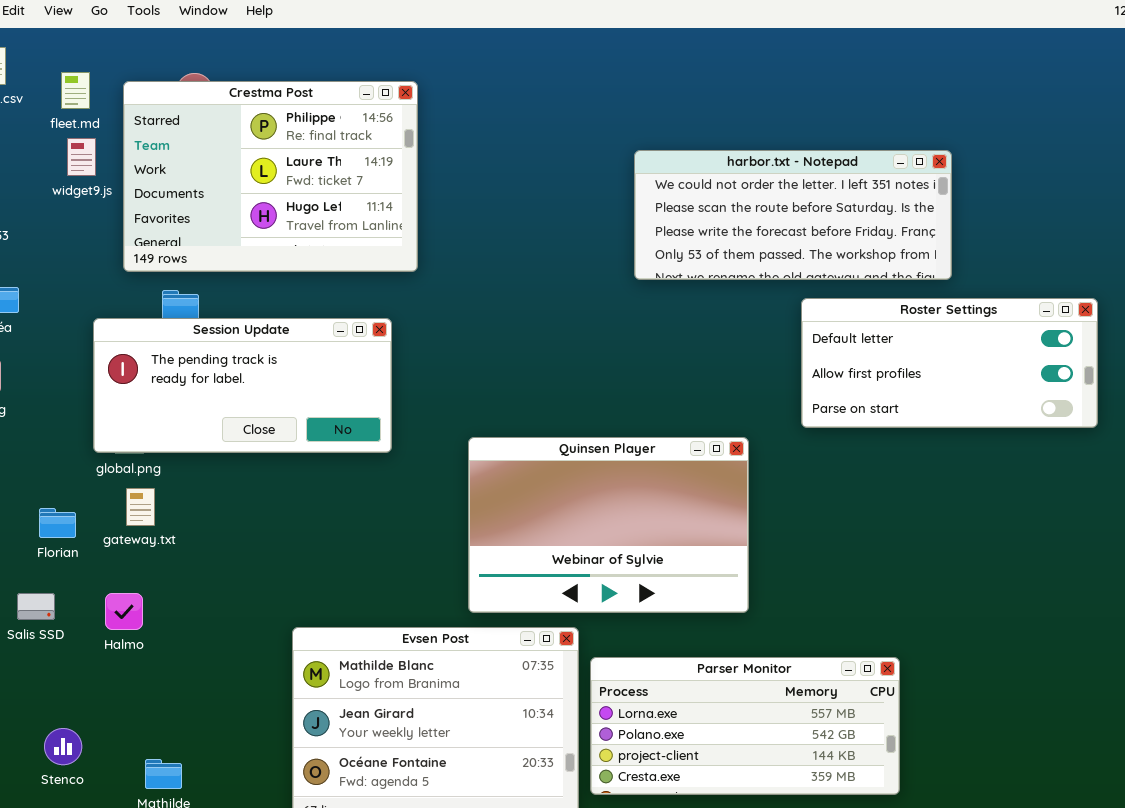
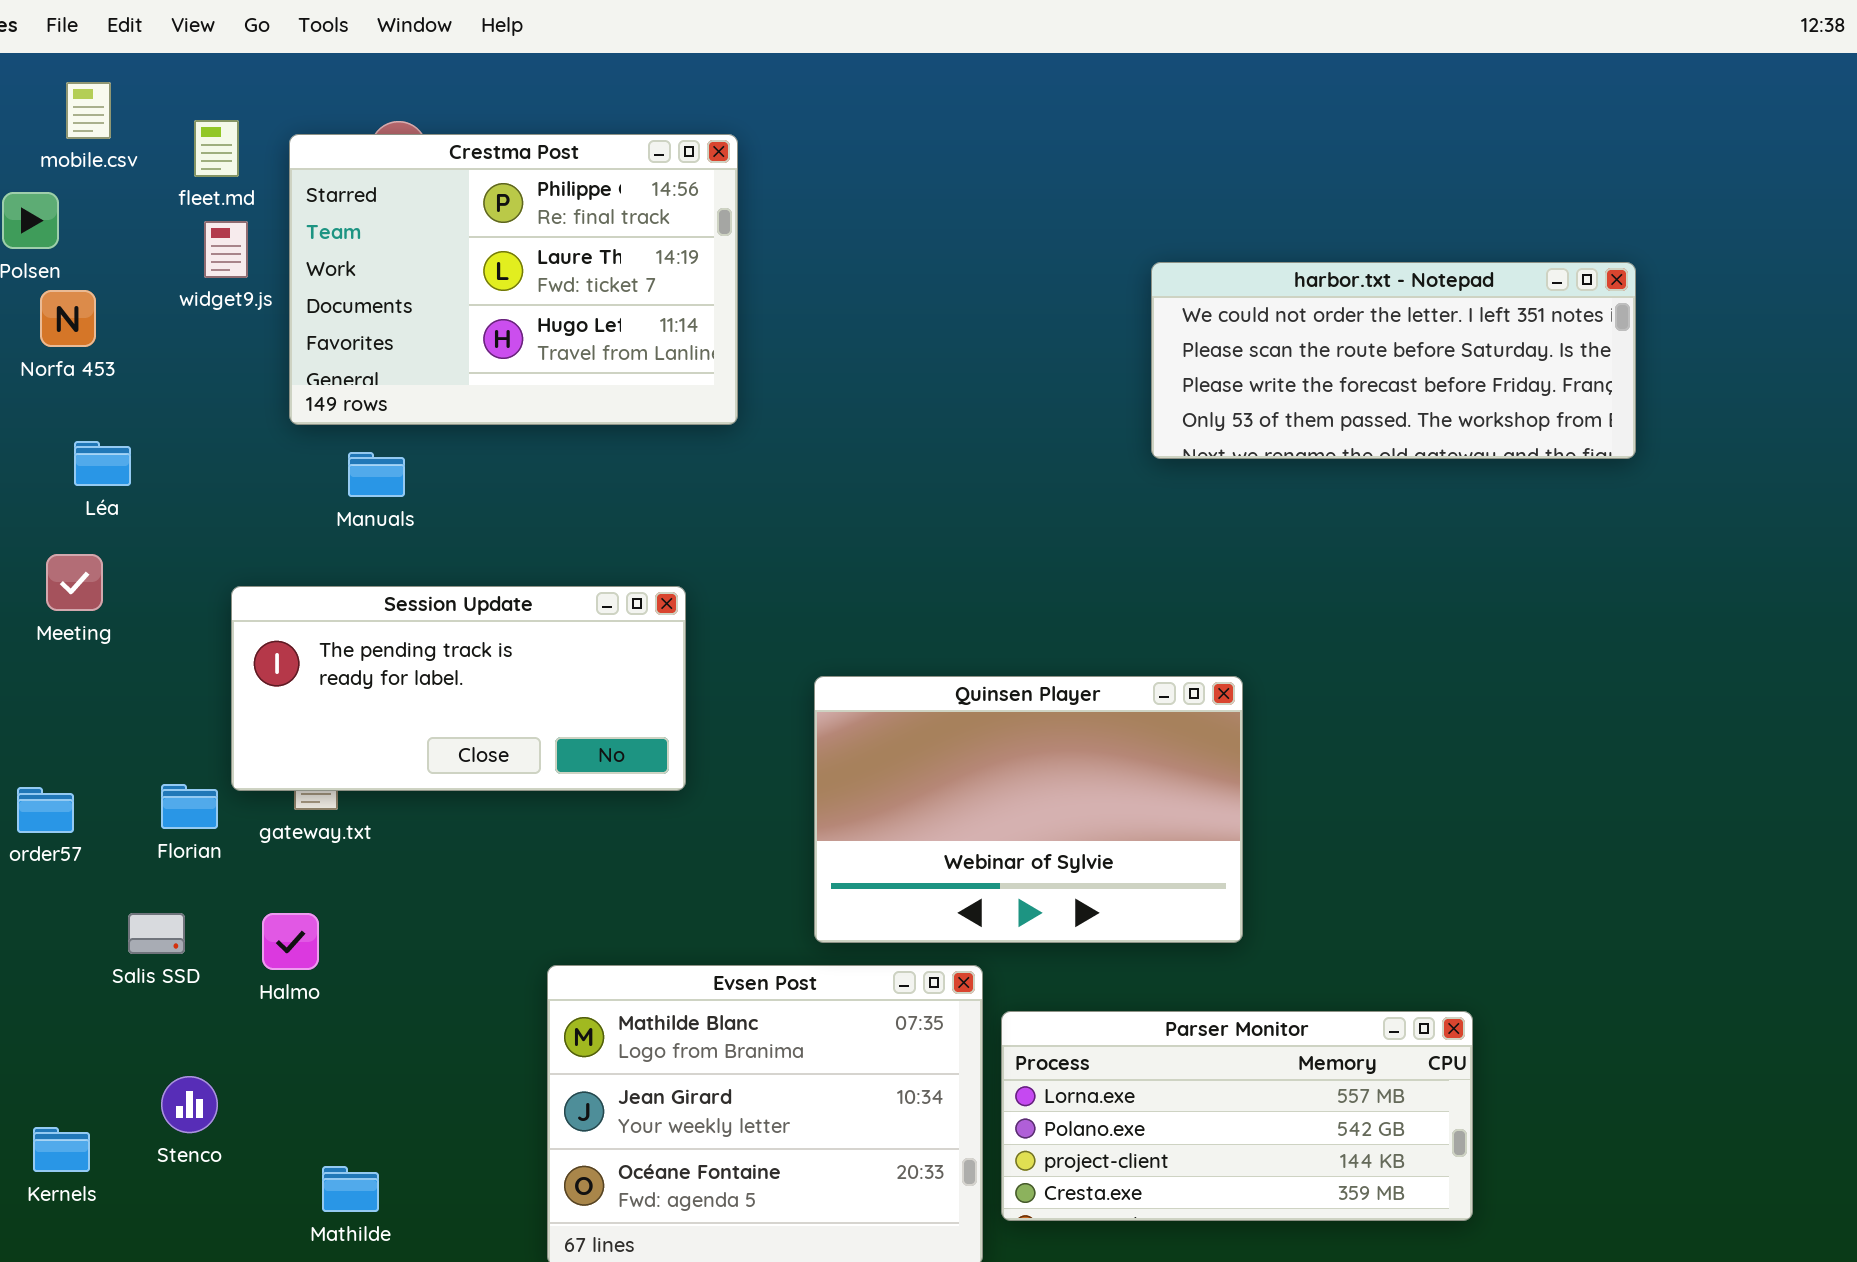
harbor.txt - Notepad: [634,150,952,280] -> [1151,262,1636,459], moved
Roster Settings: [801,298,1098,428] -> none, closed
Session Update: [93,318,392,453] -> [231,586,686,791], moved
Stenco: [44,728,82,765] -> [161,1076,218,1133], moved

